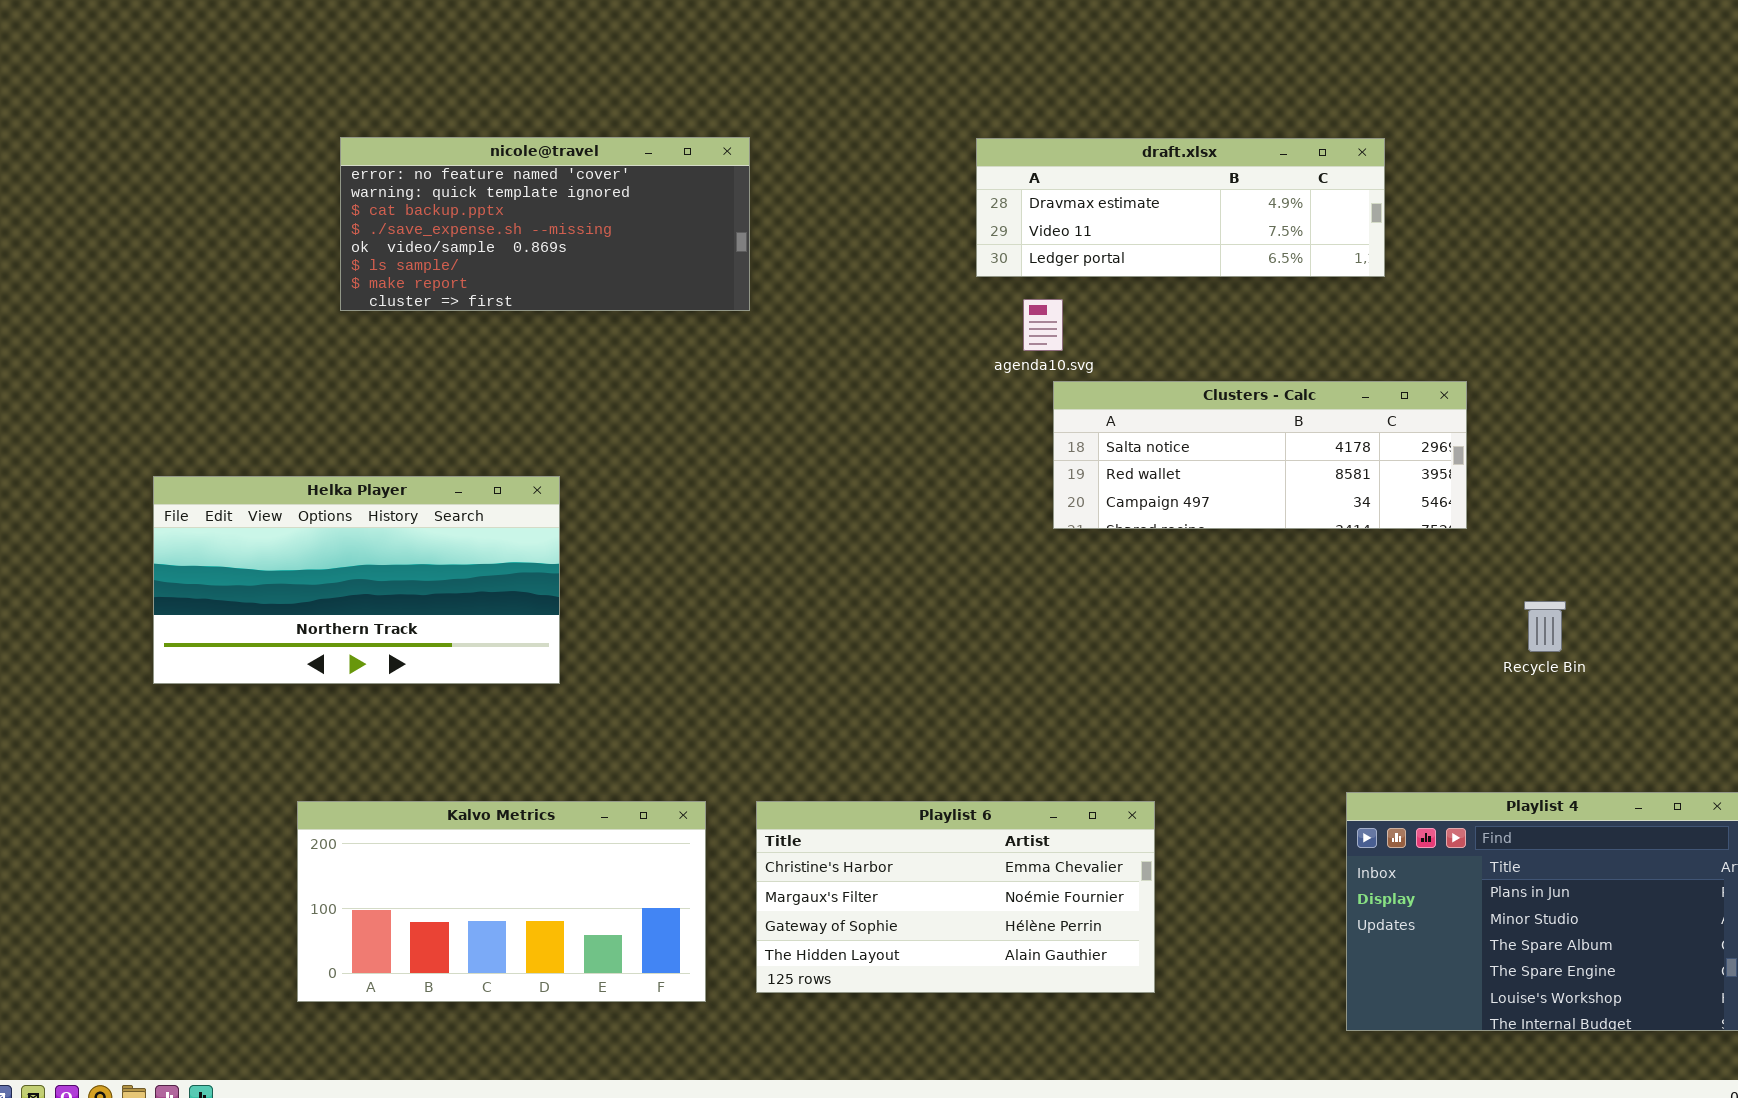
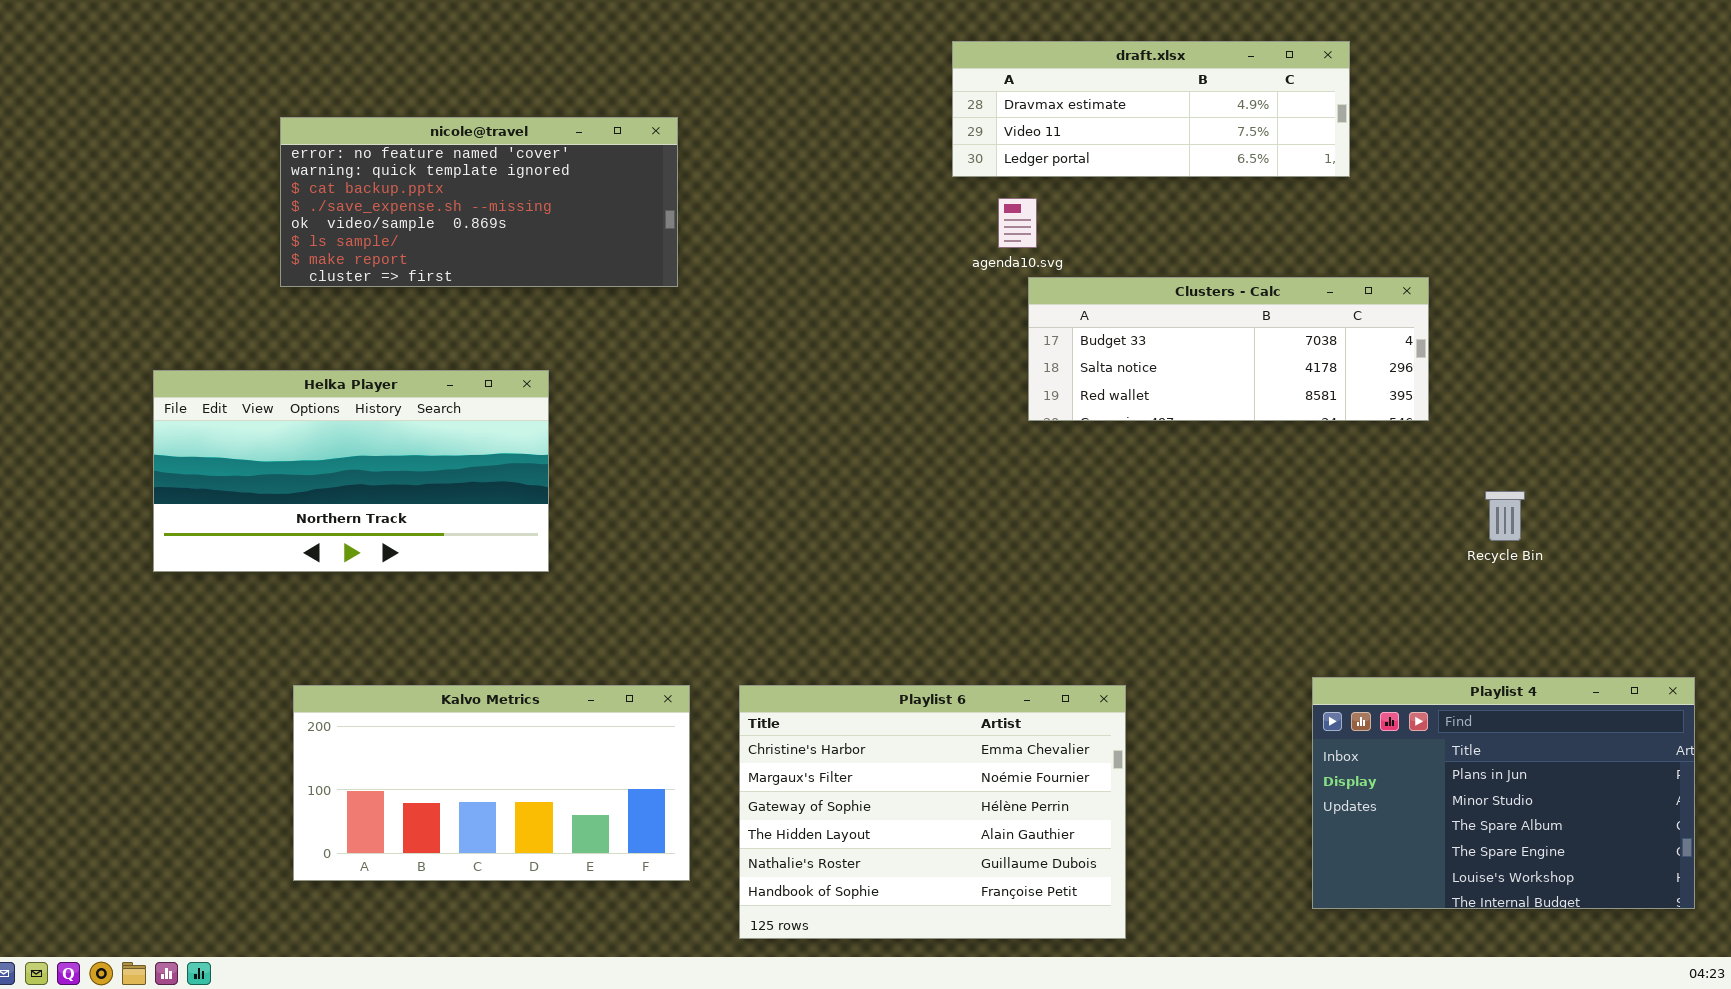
nicole@travel: [340,137,750,311] -> [280,117,678,287], moved
Clusters - Calc: [1053,381,1467,529] -> [1028,277,1429,421], scrolled up 1 row
Playlist 6: [756,801,1155,993] -> [739,685,1126,939], resized

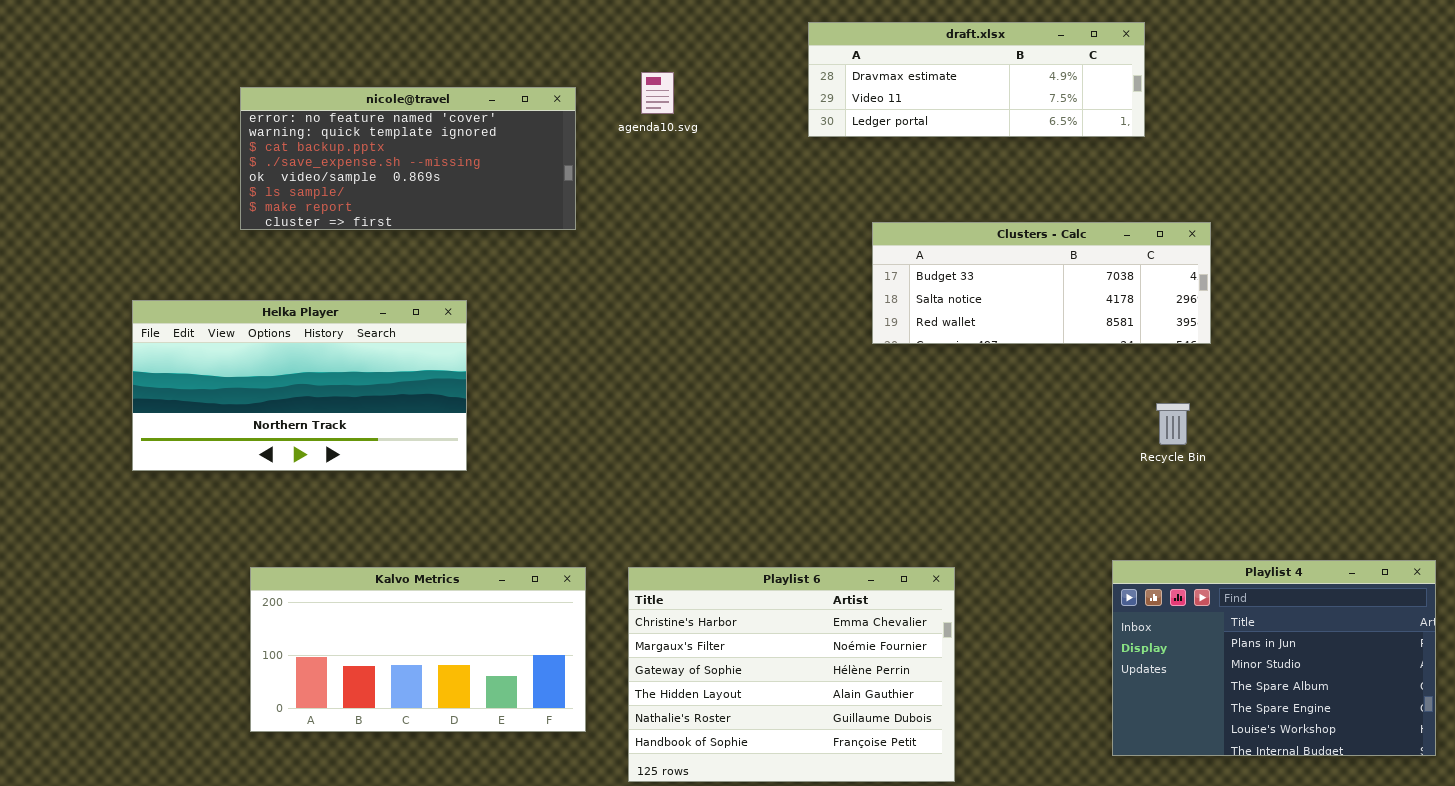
agenda10.svg: [998,198,1037,248] -> [641,72,674,114], moved
Recycle Bin: [1485,491,1525,541] -> [1156,403,1190,445], moved

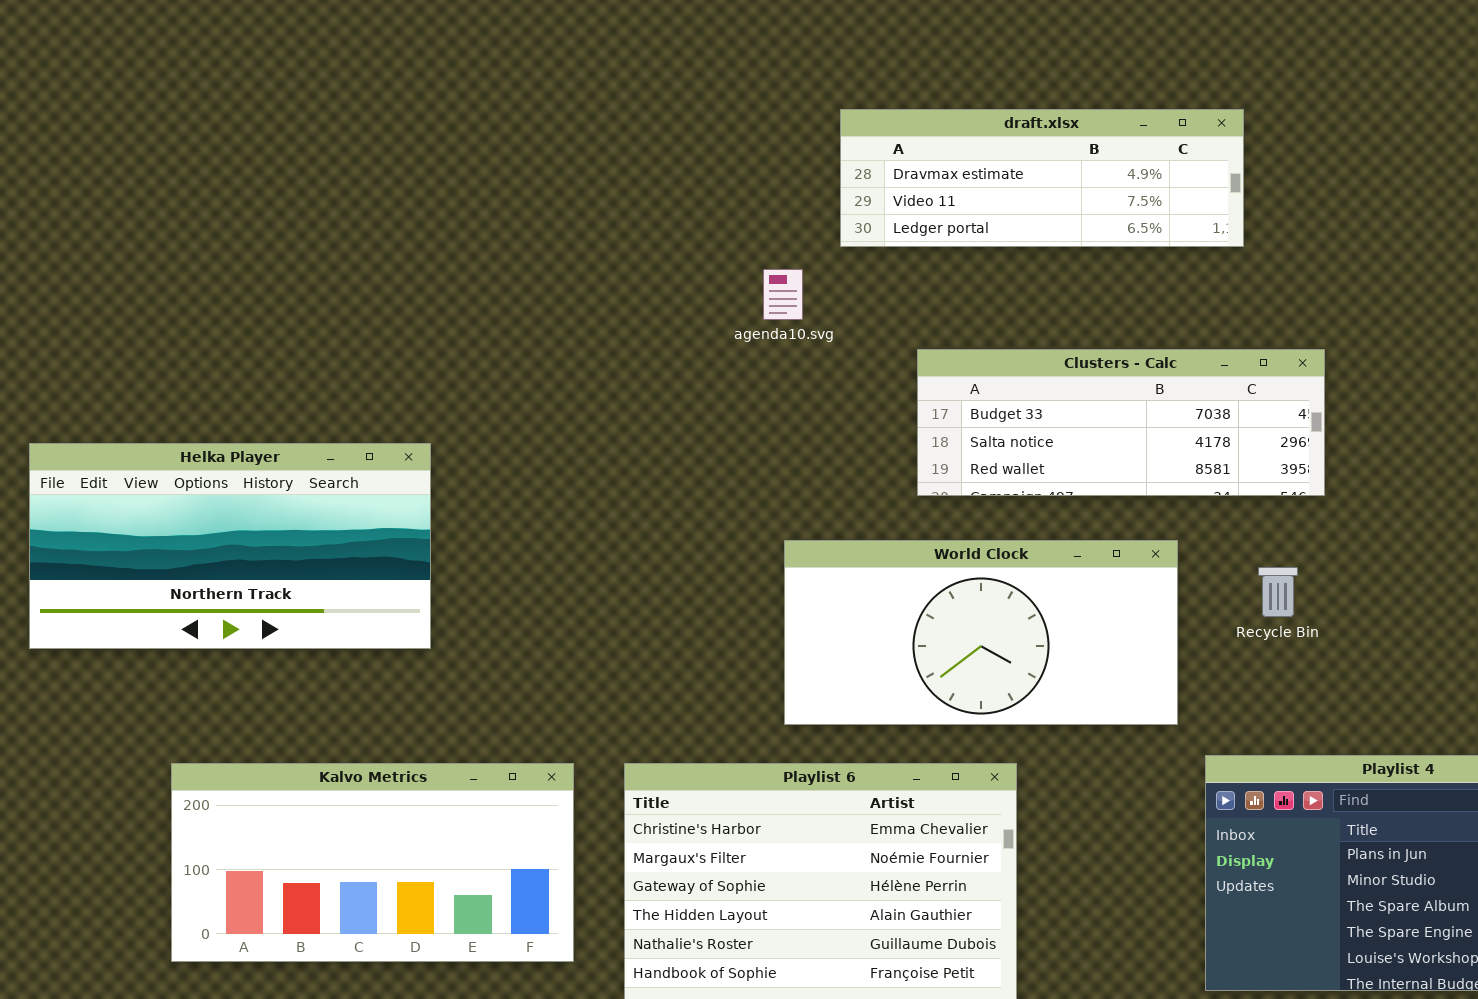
agenda10.svg: [641,72,674,114] -> [763,269,803,320], moved
nicole@travel: [240,87,576,230] -> none, closed
World Clock: none -> [784,540,1178,725], opened

